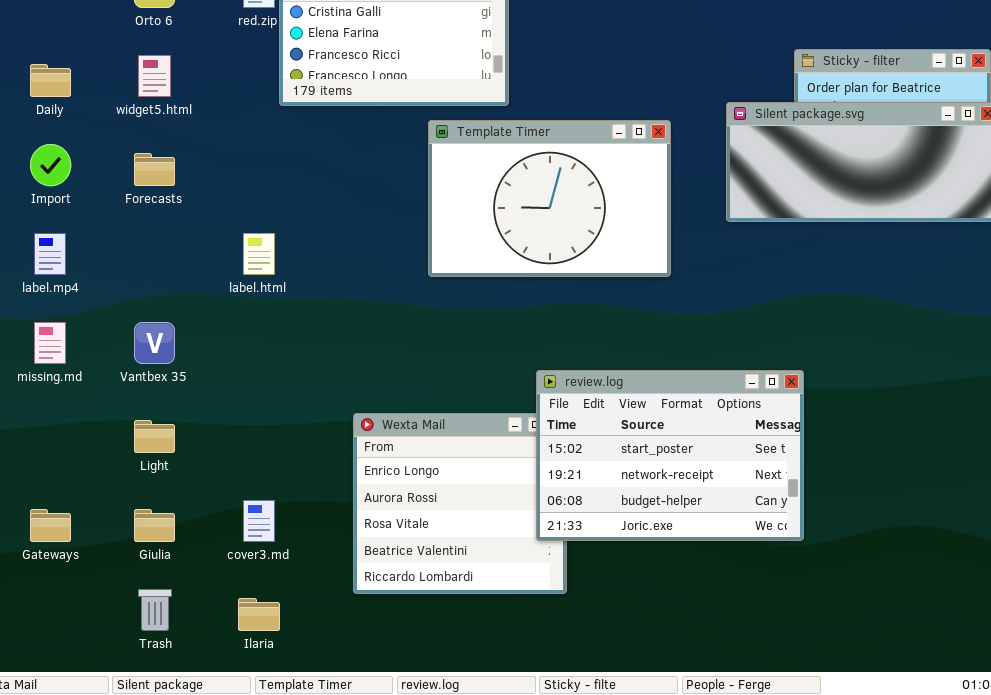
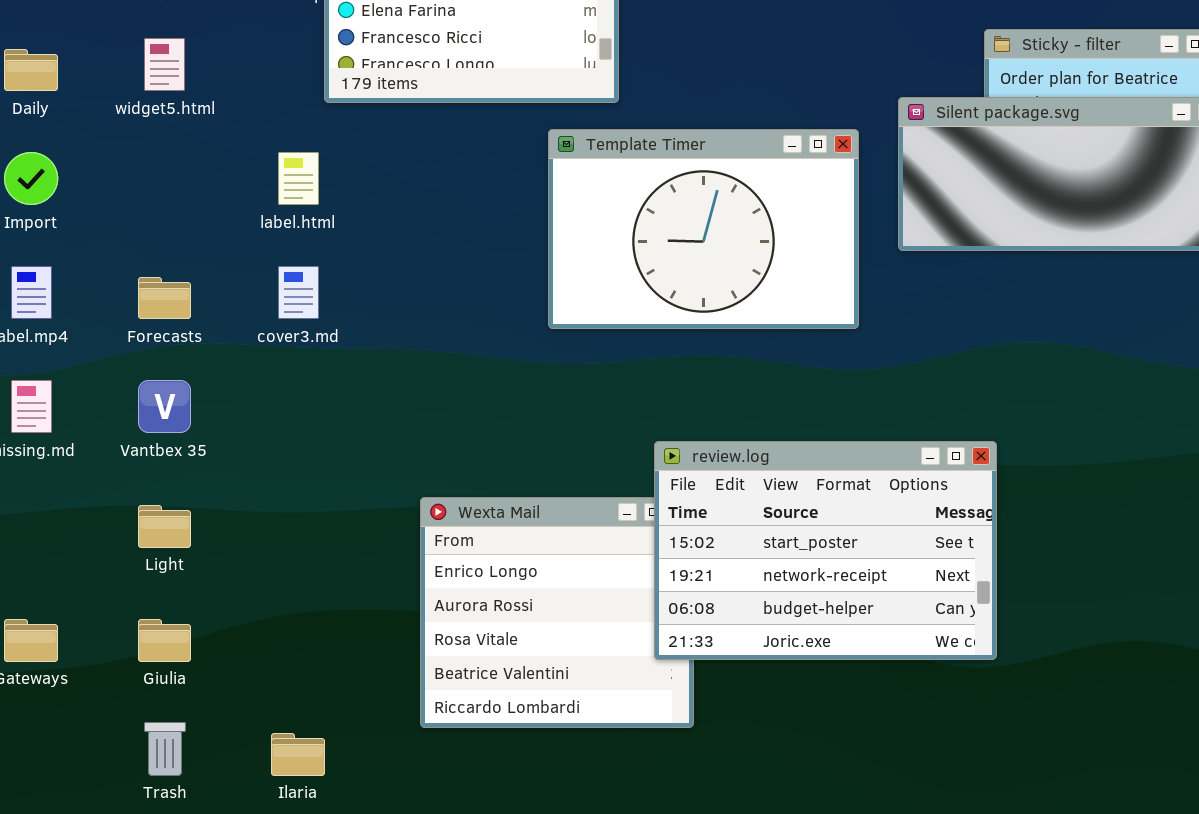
Template Timer: [428,120,671,277] -> [548,129,859,329], moved
Forecasts: [134,153,175,186] -> [138,277,191,319], moved
label.html: [243,233,275,275] -> [278,152,319,205], moved
cover3.md: [243,500,275,542] -> [278,266,319,319], moved

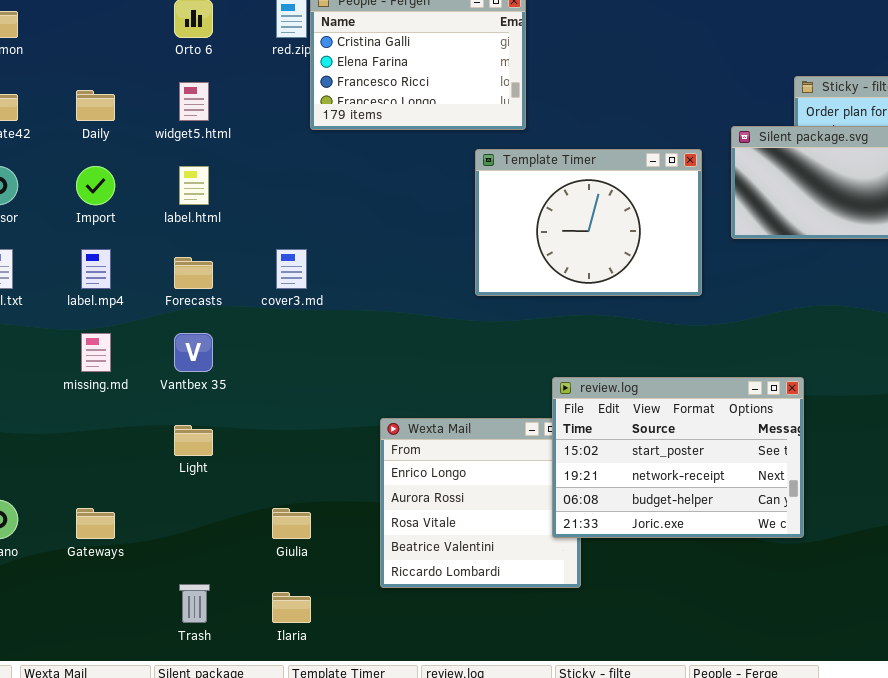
label.html: [278,152,319,205] -> [179,166,209,205], moved
Giulia: [138,619,191,662] -> [272,508,311,539], moved

